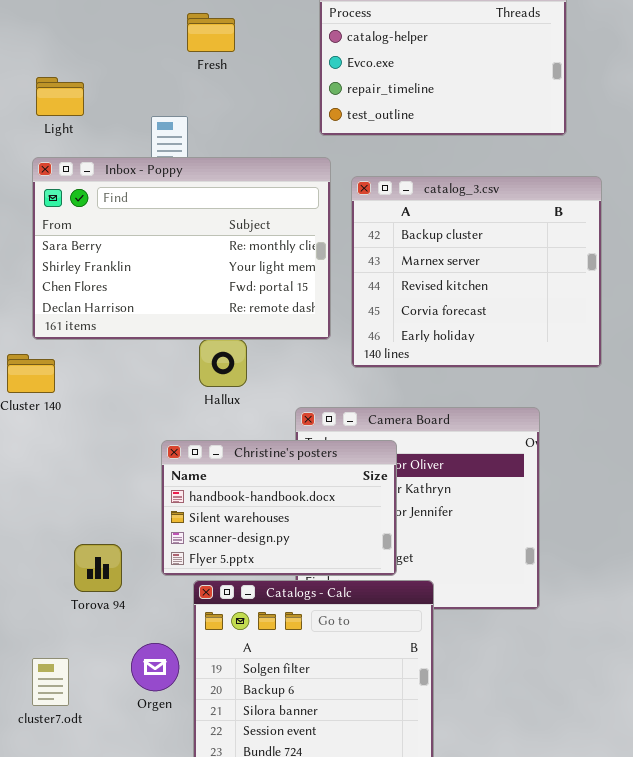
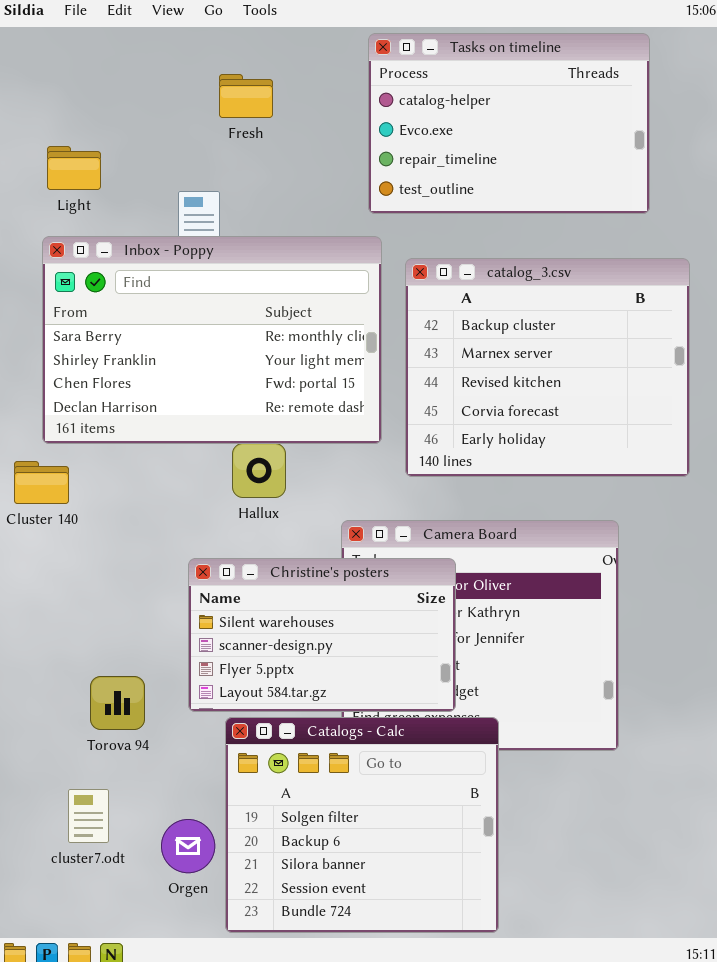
Christine's posters: [161,440,397,576] -> [188,558,456,712], scrolled down 1 row
Orgen: [131,643,179,691] -> [161,819,215,873], moved
cluster7.odt: [32,658,69,706] -> [68,789,109,843], moved

